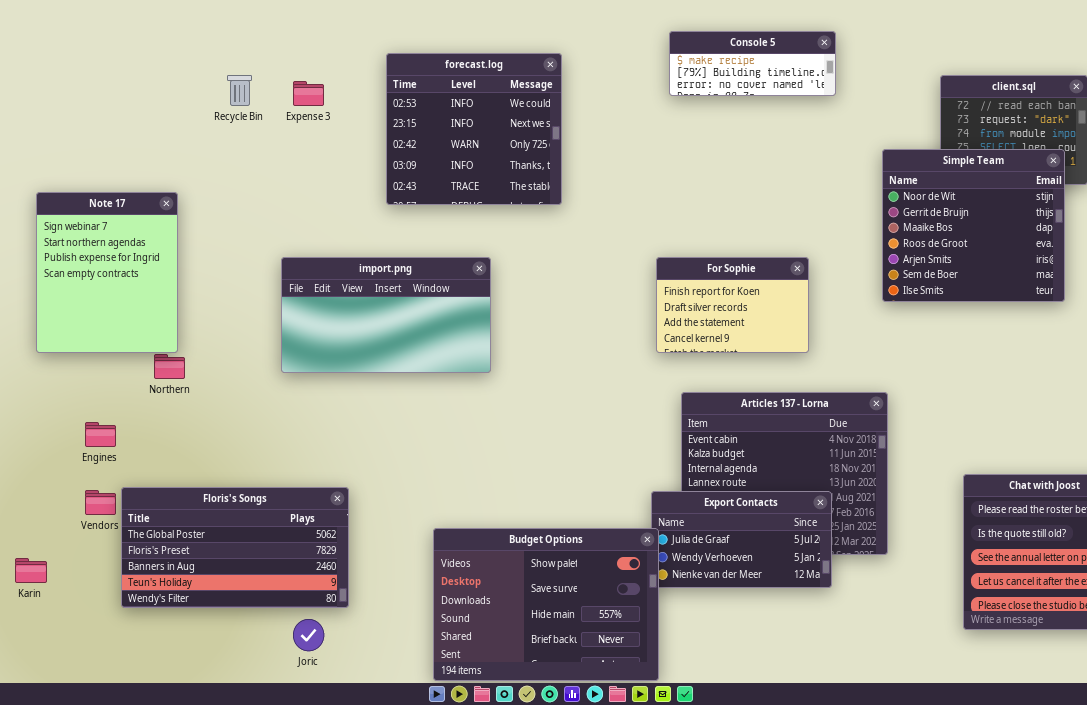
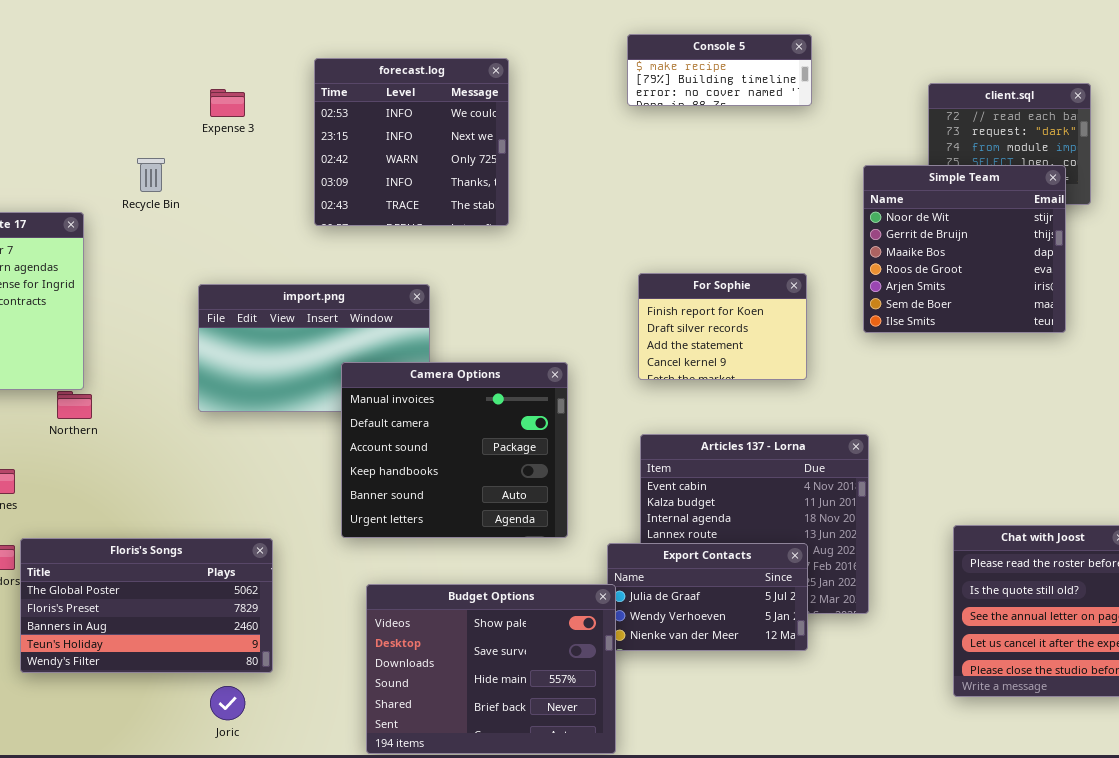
Recycle Bin: [227,75,252,106] -> [137,158,165,192], moved
For Sophie: [656,257,809,353] -> [638,273,807,380], moved
Camera Options: none -> [341,362,568,538], opened

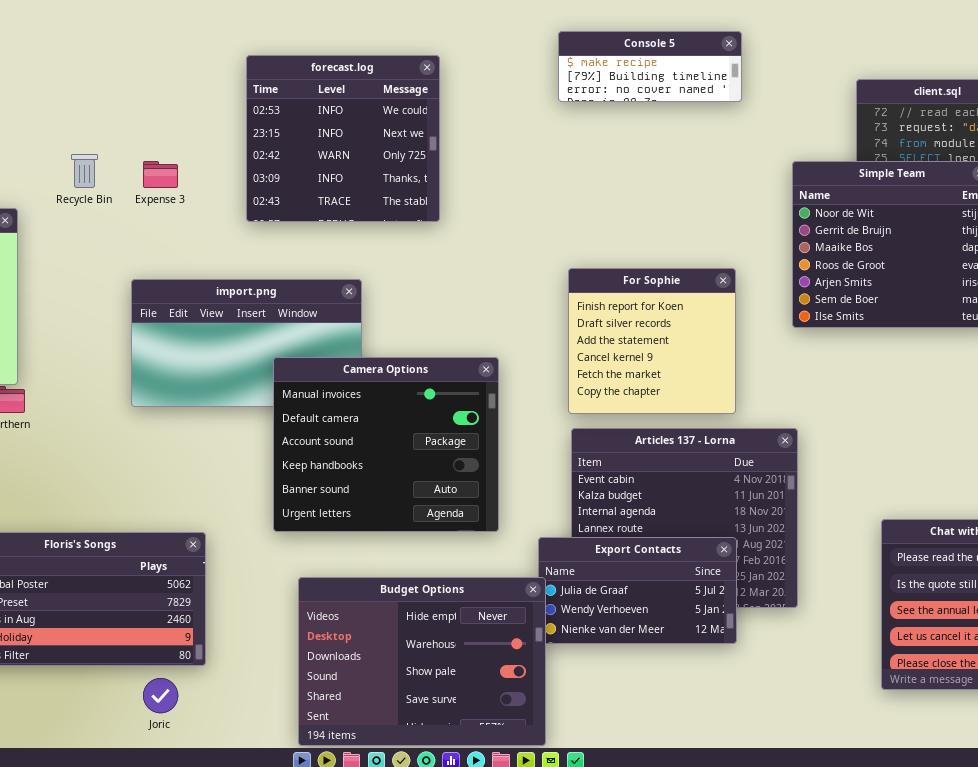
Expense 3: [210,89,245,117] -> [143,161,178,188], moved
For Sophie: [638,273,807,380] -> [568,268,736,414], resized
Budget Options: [366,584,616,754] -> [298,577,546,746], scrolled up 2 rows

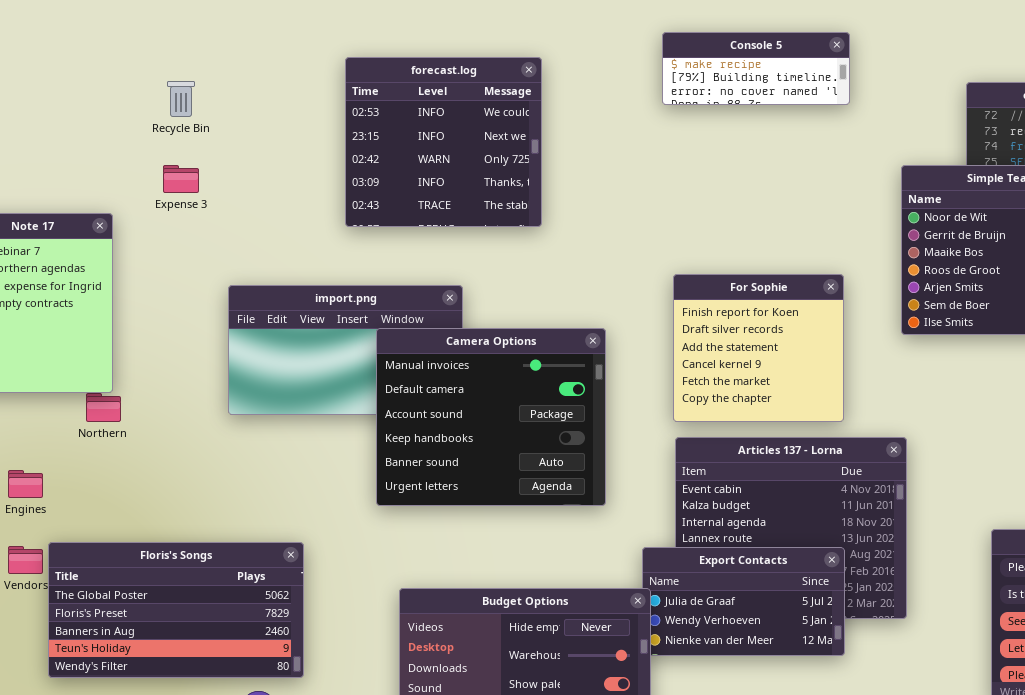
Recycle Bin: [71,154,98,188] -> [167,81,195,117], moved
Expense 3: [143,161,178,188] -> [163,165,199,193], moved
Camera Options: [273,357,499,532] -> [376,328,606,506], moved

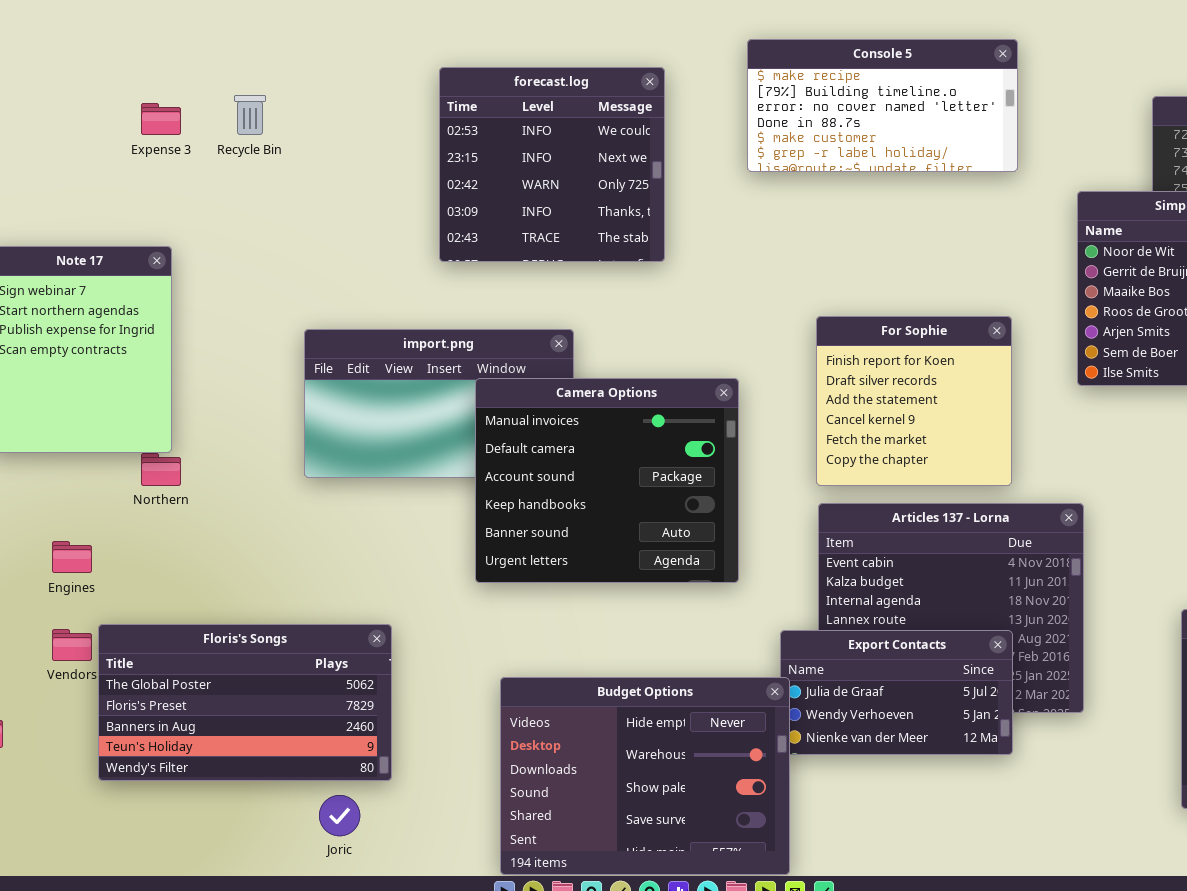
Console 5: [662,32,850,105] -> [747,39,1018,172], resized
Expense 3: [163,165,199,193] -> [141,103,181,135], moved

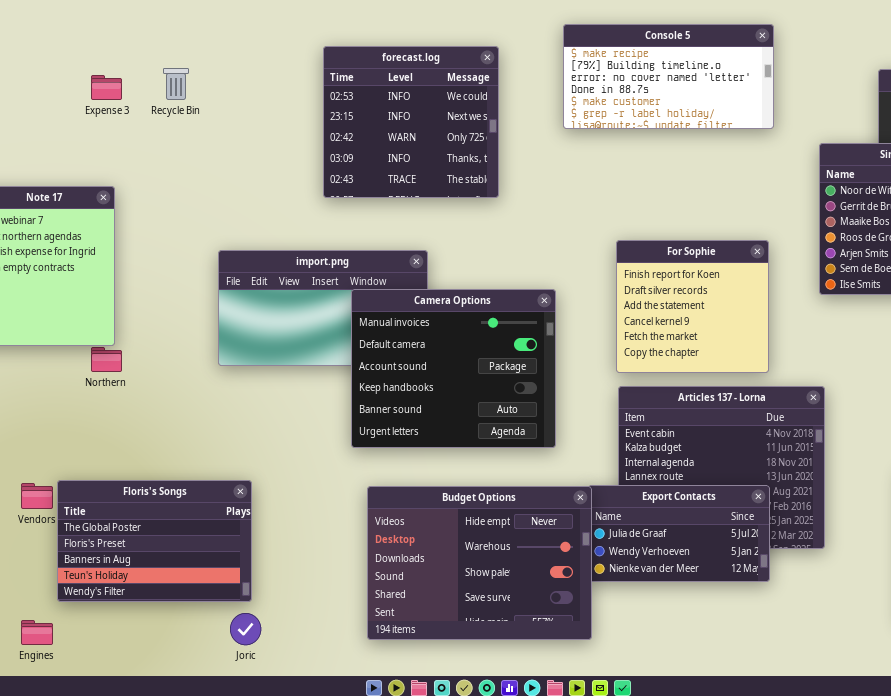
Engines: [52,541,92,573] -> [21,620,53,645], moved
Floris's Songs: [98,624,392,781] -> [57,480,252,602], resized
Budget Options: [500,677,790,875] -> [367,486,592,640], moved

